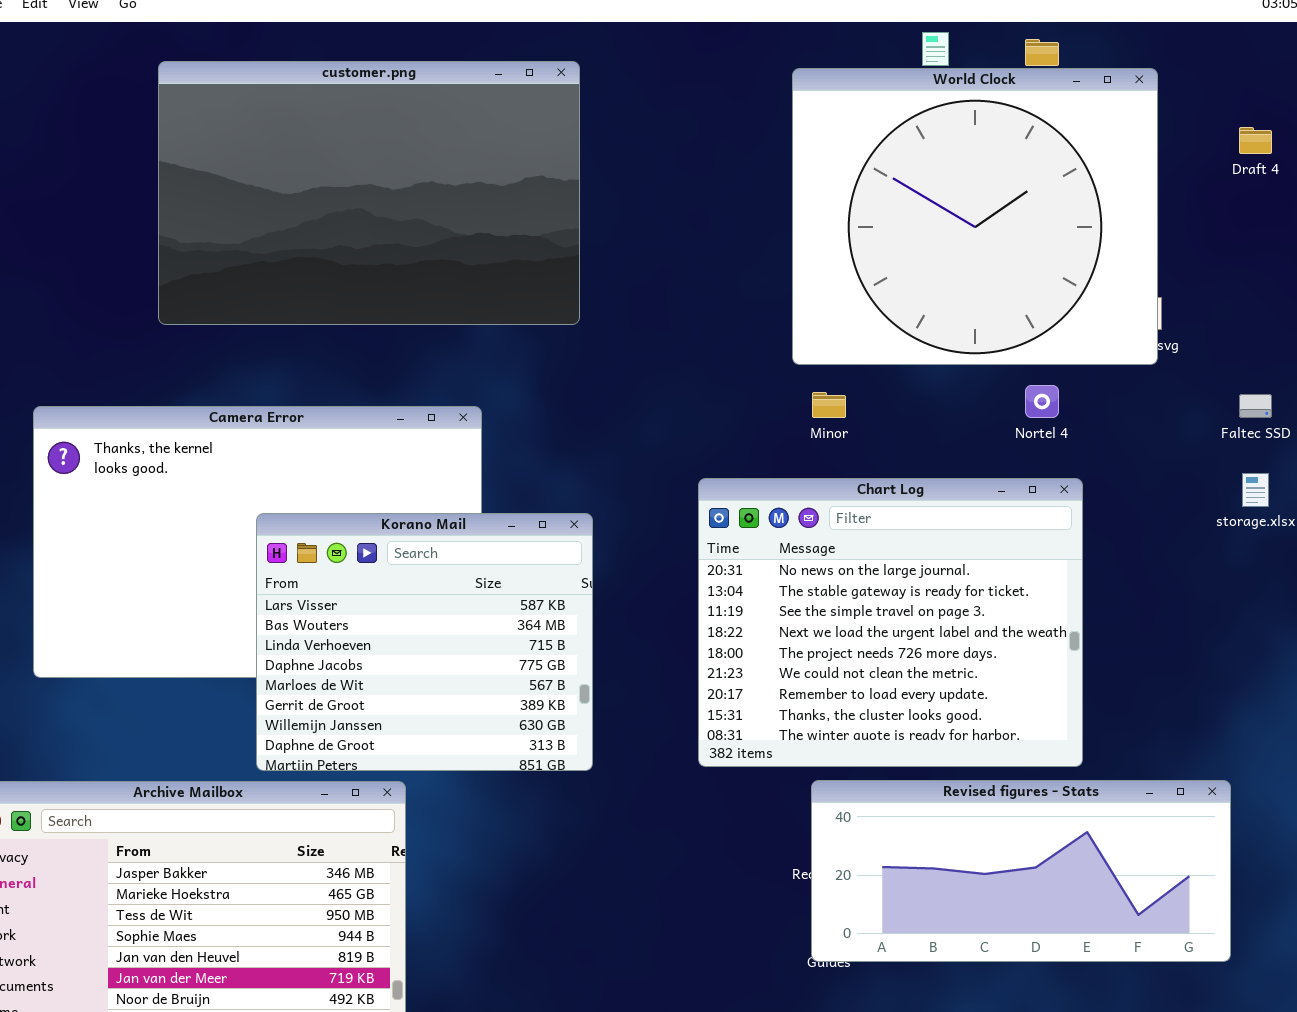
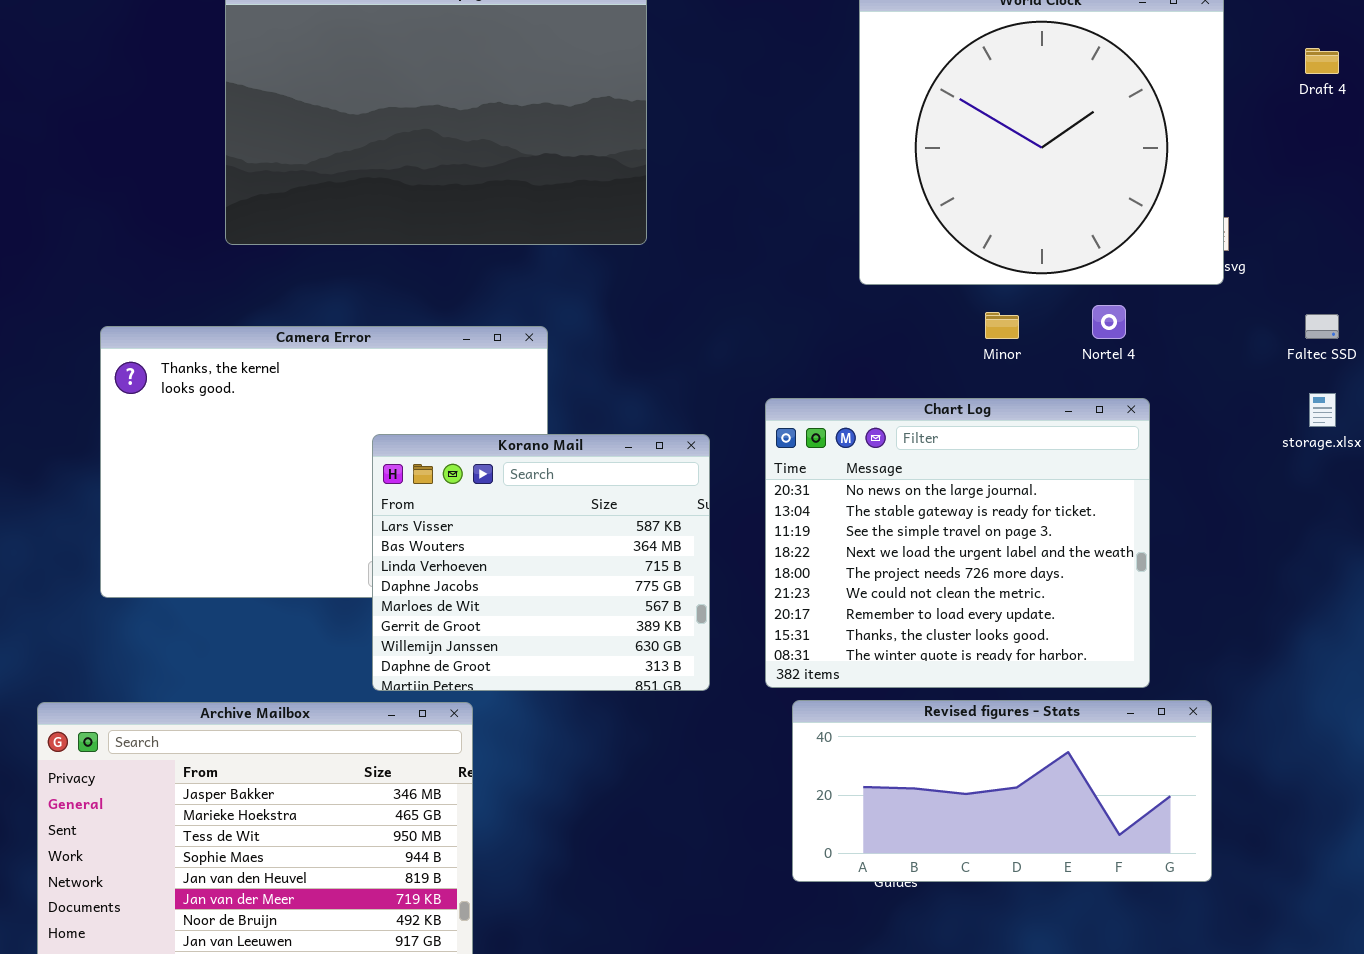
Minor: [812,392,846,418] -> [985,312,1019,339], moved
Korano Mail: [256,513,593,771] -> [372,434,710,691], moved
Revised figures - Stats: [811,780,1231,962] -> [792,700,1212,882], moved

